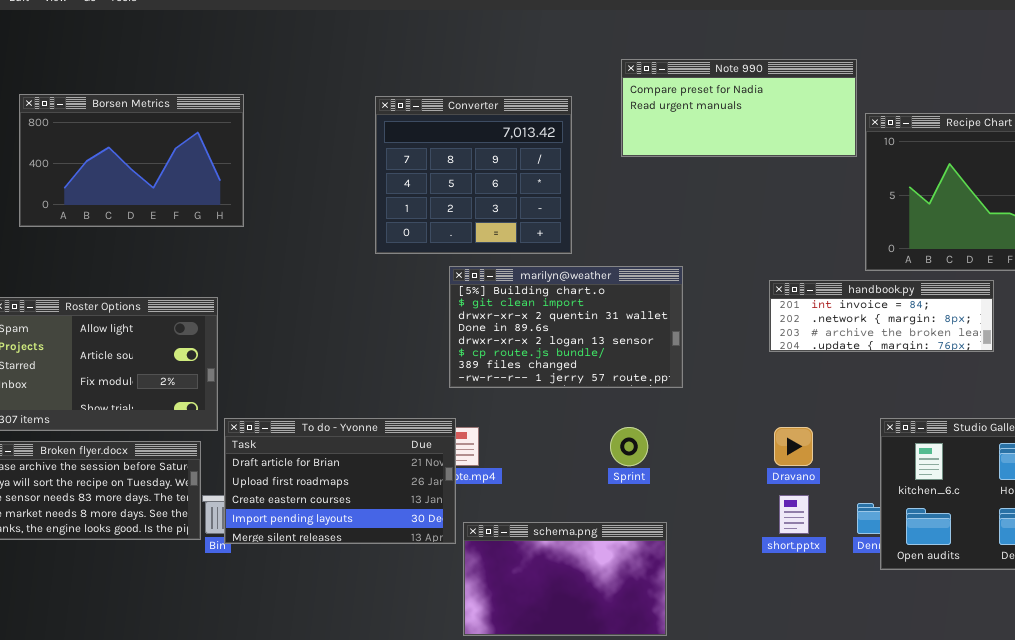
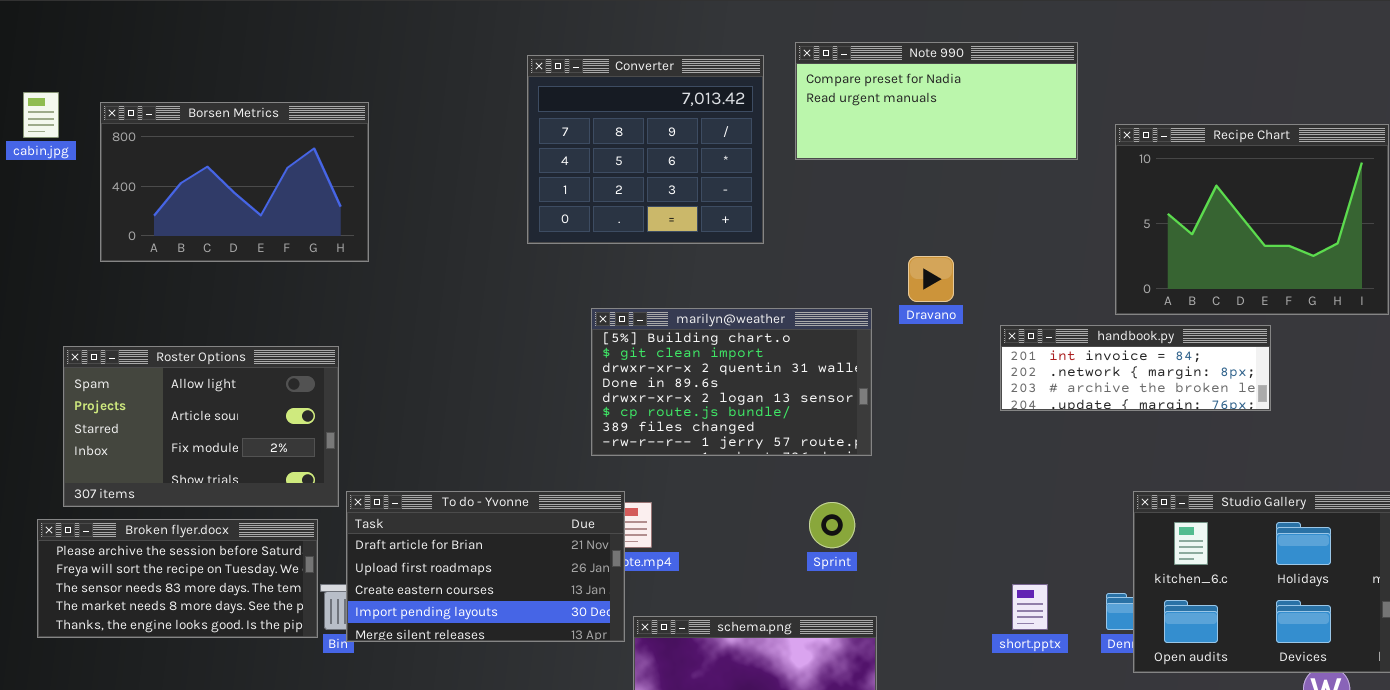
Note 990: [621,59,857,157] -> [795,42,1078,160], moved
Converter: [375,96,572,254] -> [527,55,764,244], moved
marilyn@weather: [449,266,683,388] -> [591,308,872,456], moved
Dravano: [774,427,813,466] -> [908,256,954,302], moved

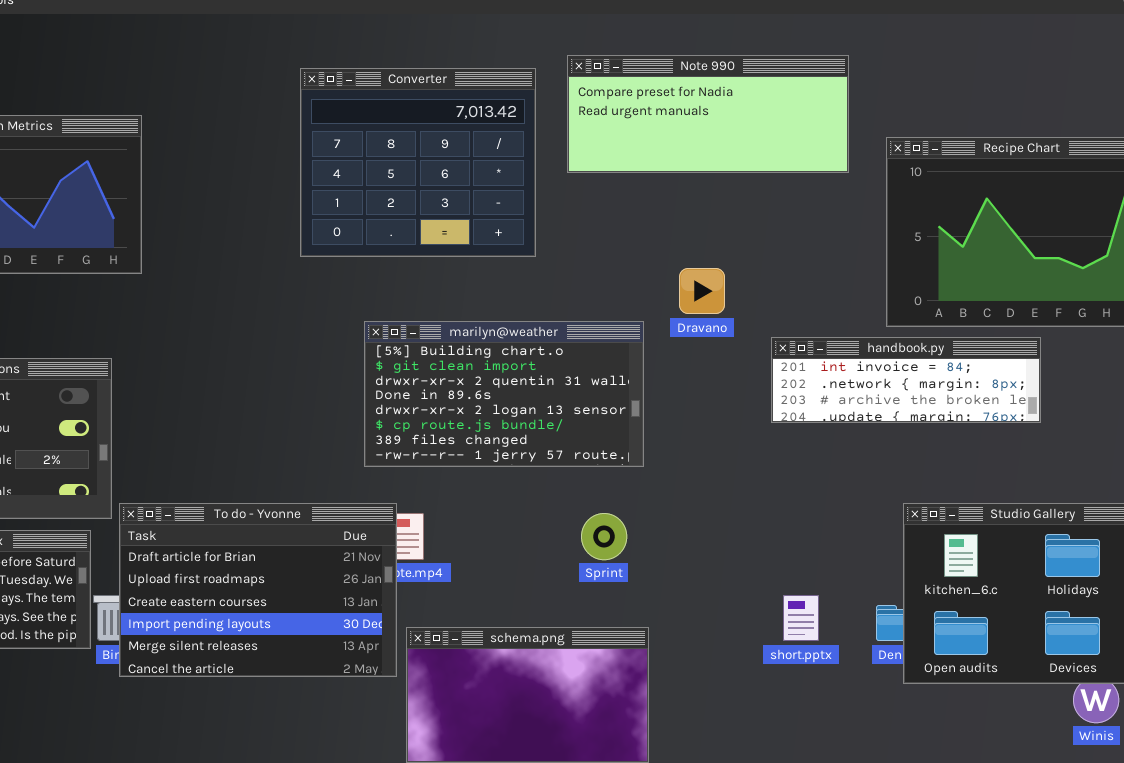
To do - Yvonne: [346,491,625,642] -> [119,503,397,677], resized

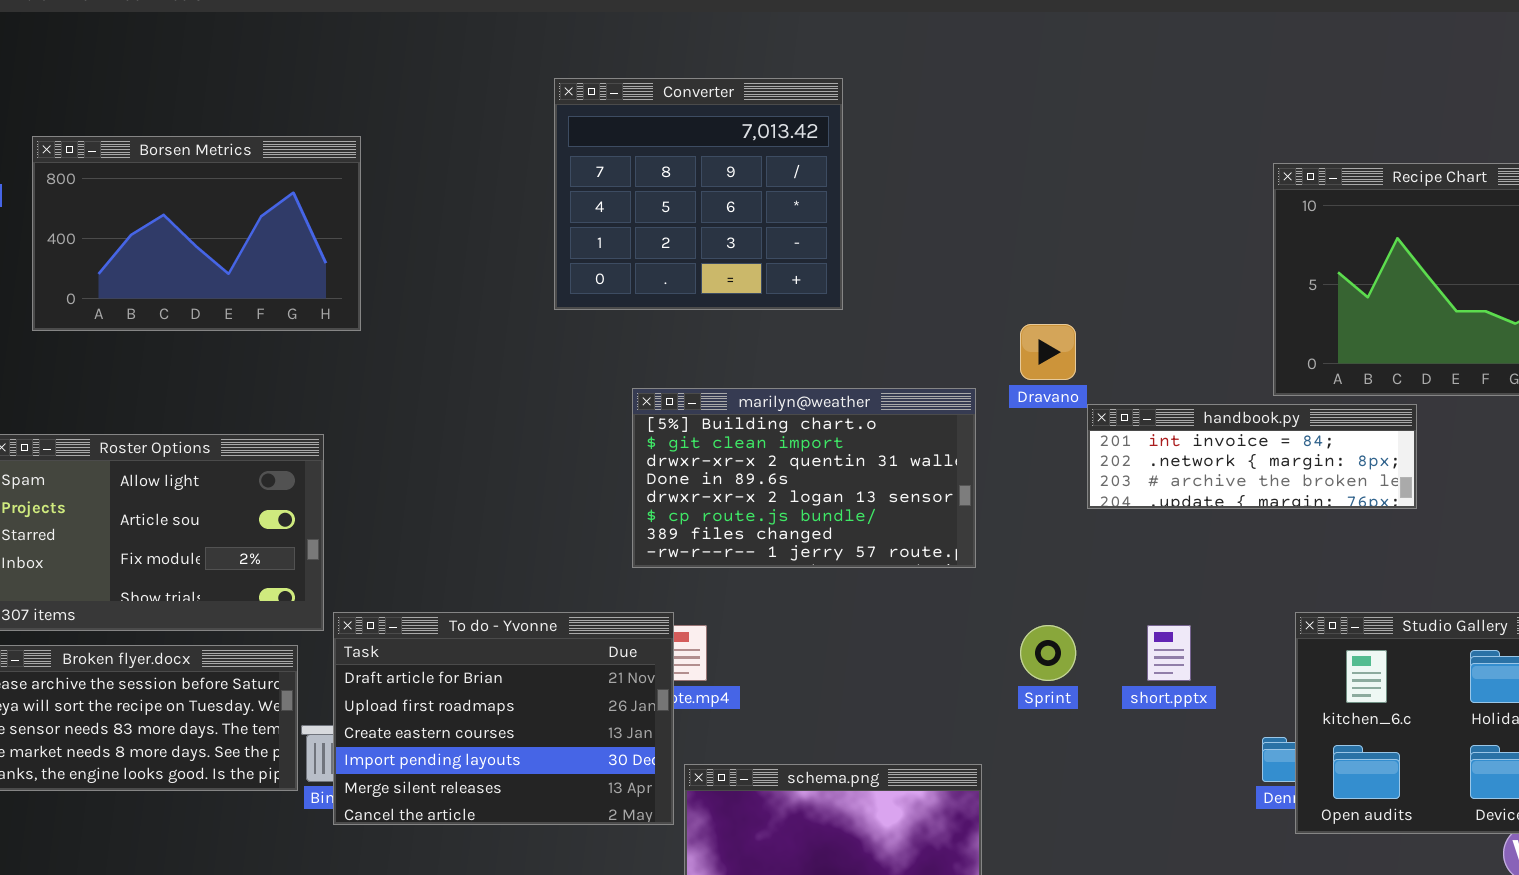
Note 990: [567,55,849,173] -> none, closed
handbook.py: [771,337,1041,423] -> [1087,404,1417,509], moved
Sprint: [581,513,627,560] -> [1020,625,1076,681], moved
short.pptx: [783,595,819,641] -> [1147,625,1191,681], moved

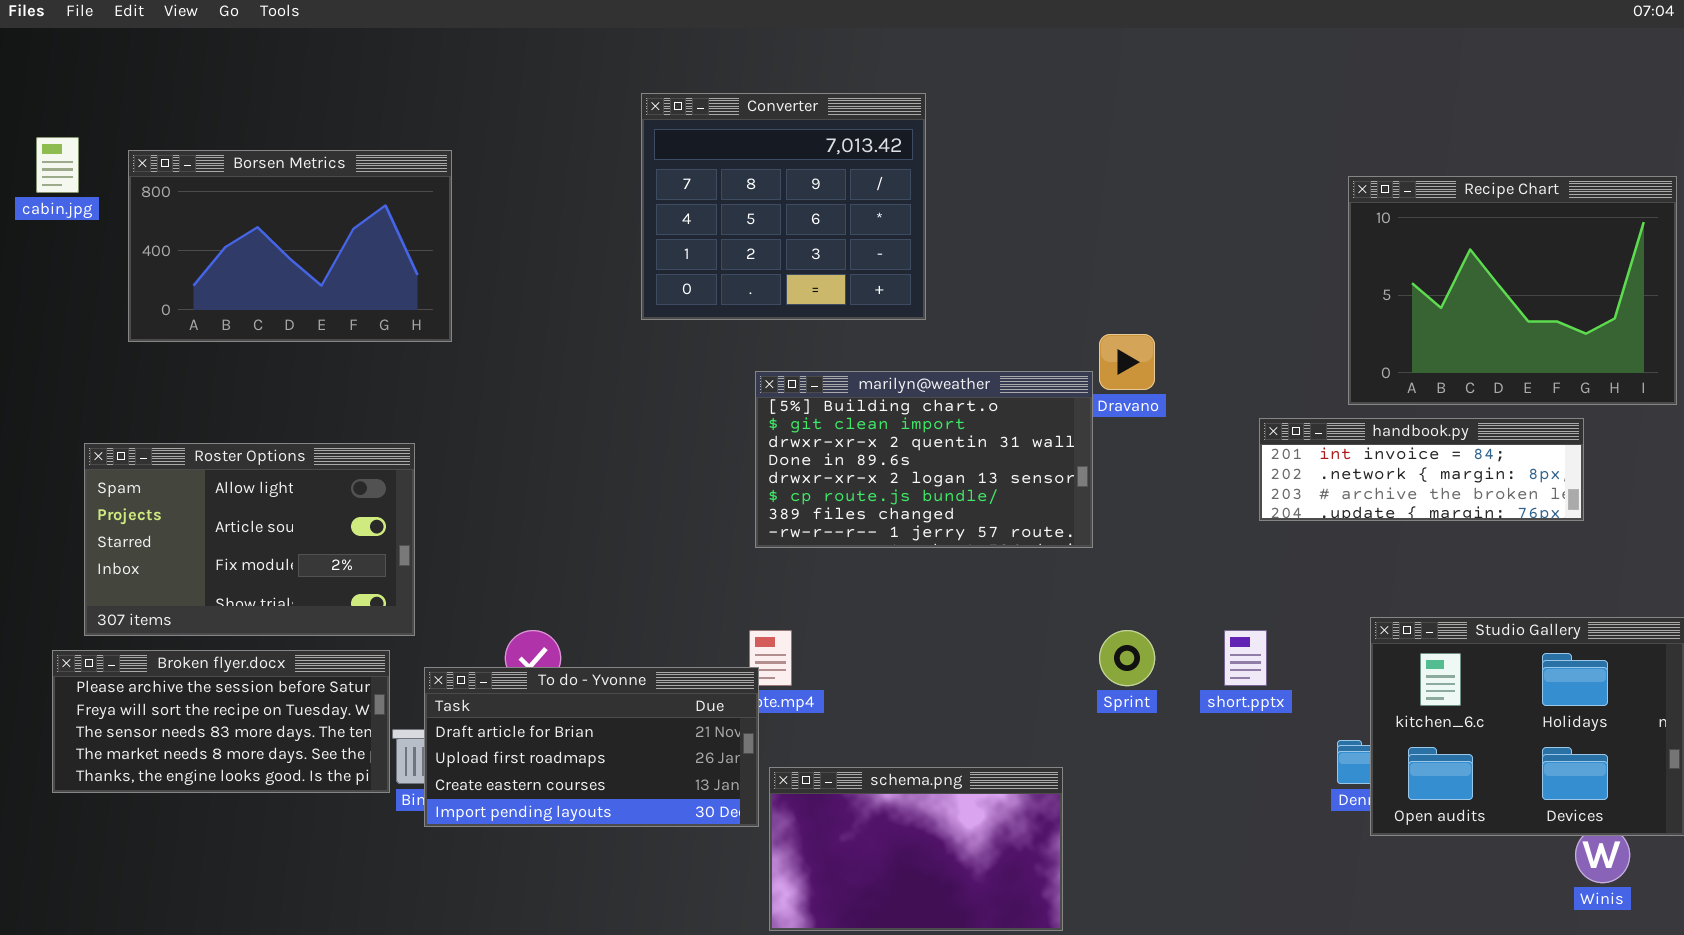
marilyn@weather: [632,388,976,568] -> [755,371,1093,548], moved
handbook.py: [1087,404,1417,509] -> [1259,418,1584,521], moved
To do - Yvonne: [333,612,674,825] -> [424,667,759,827], resized

